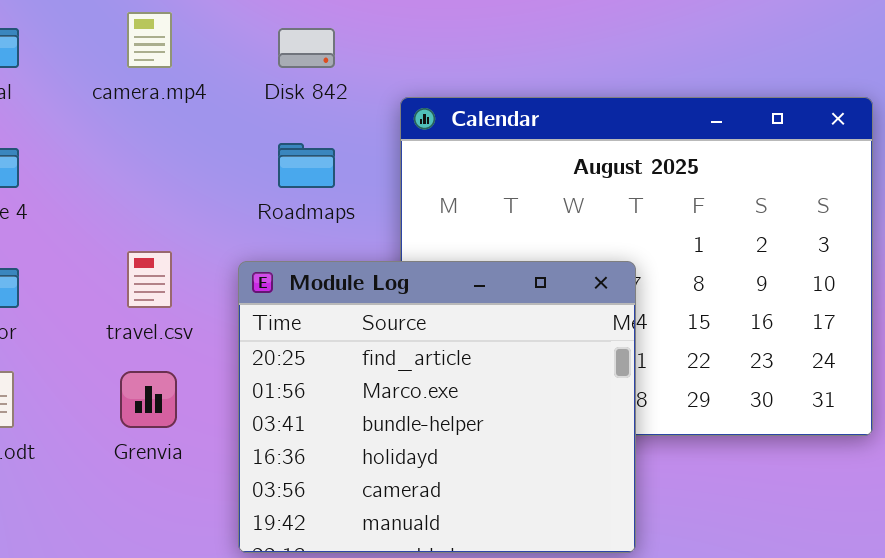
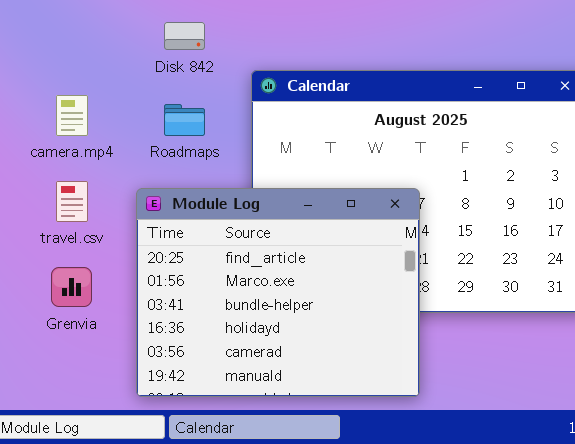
camera.mp4: [127,12,172,68] -> [56,95,88,136], moved

